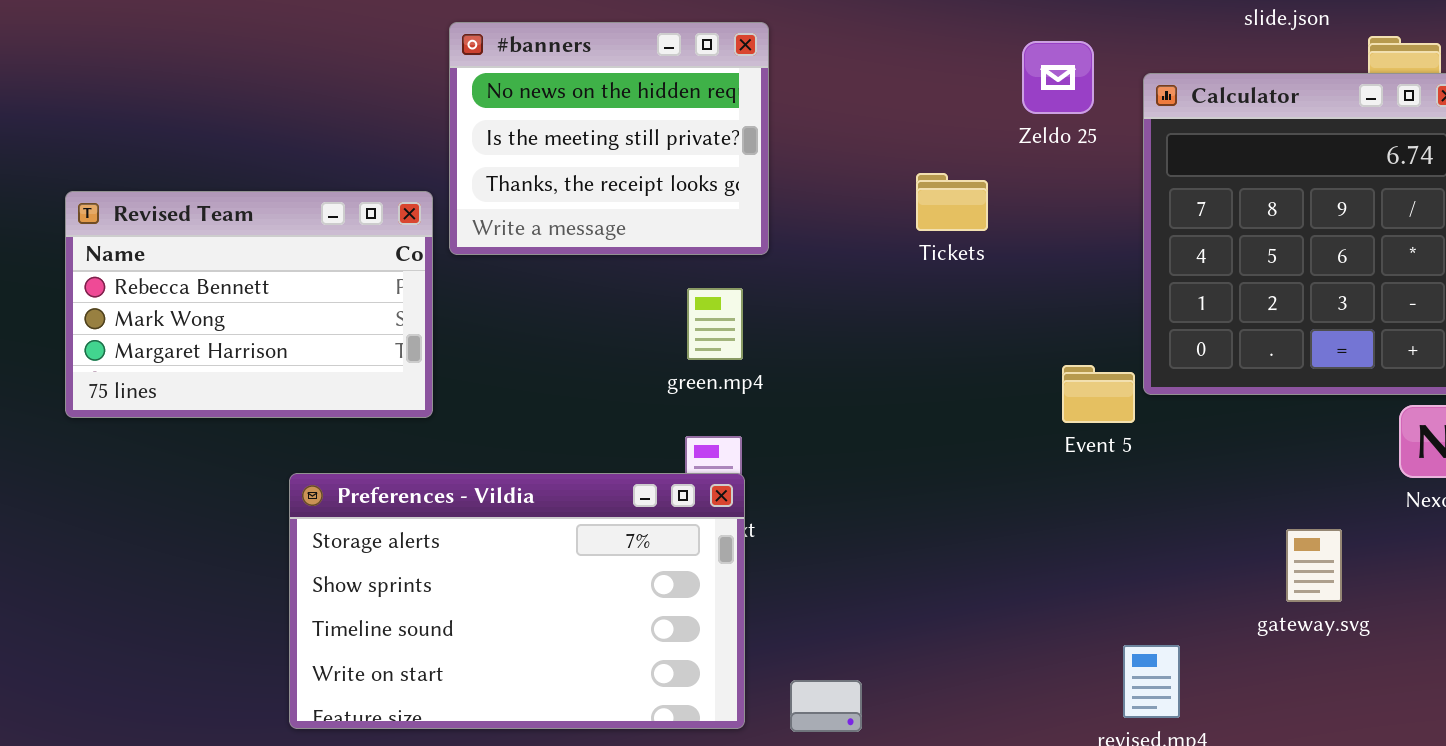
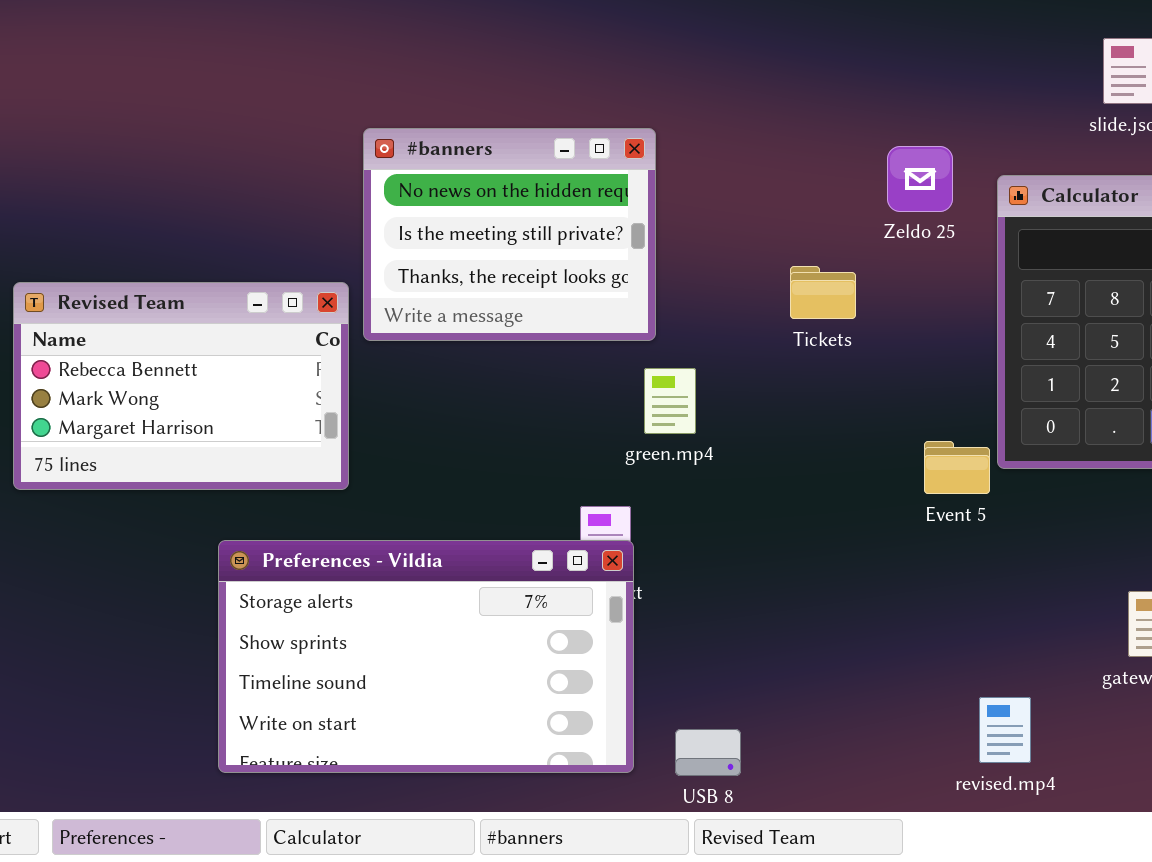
green.mp4: [687,288,743,360] -> [644,368,696,434], moved

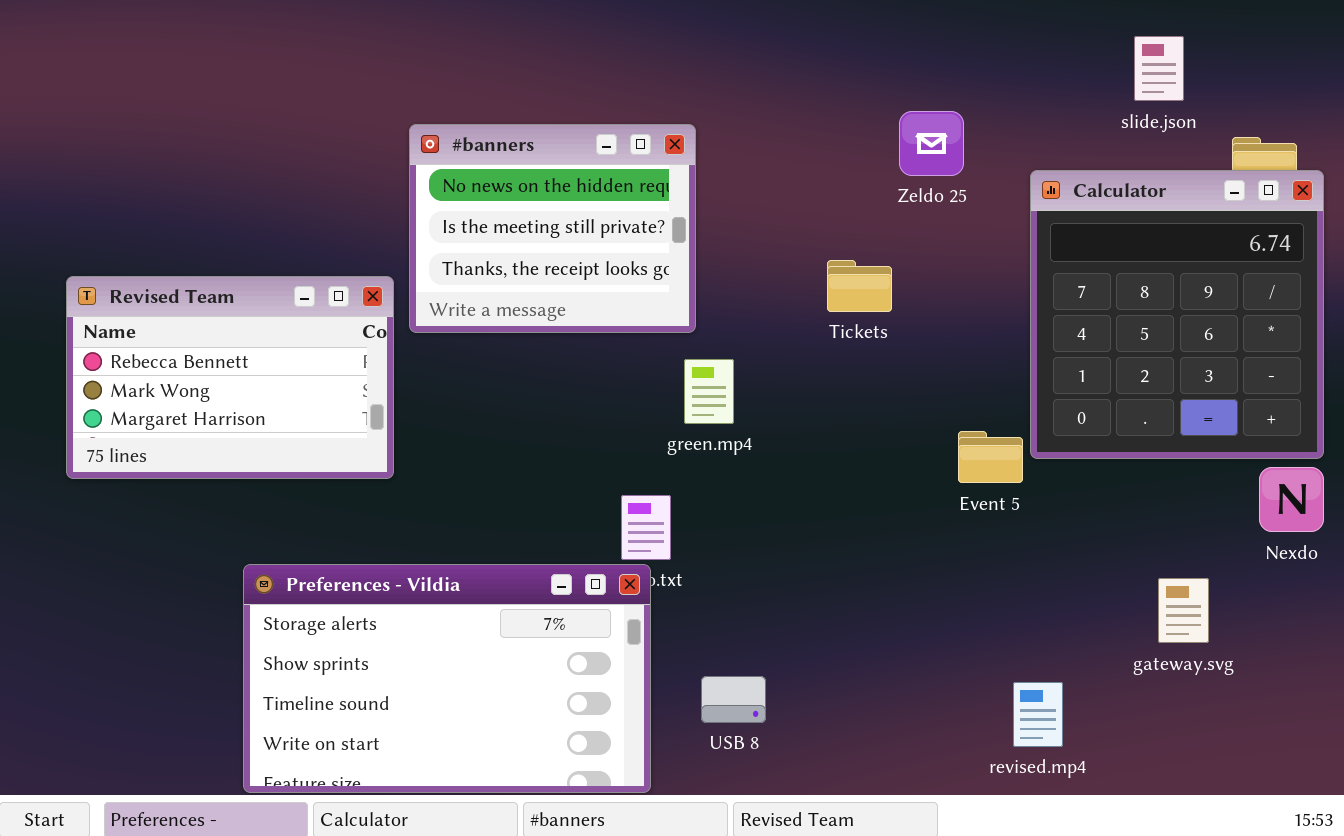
Zeldo 25: [887,146,953,212] -> [899,111,964,176], moved
Preferences - Vildia: [218,540,634,773] -> [243,564,651,793], moved
USB 8: [675,729,741,776] -> [701,676,766,723], moved

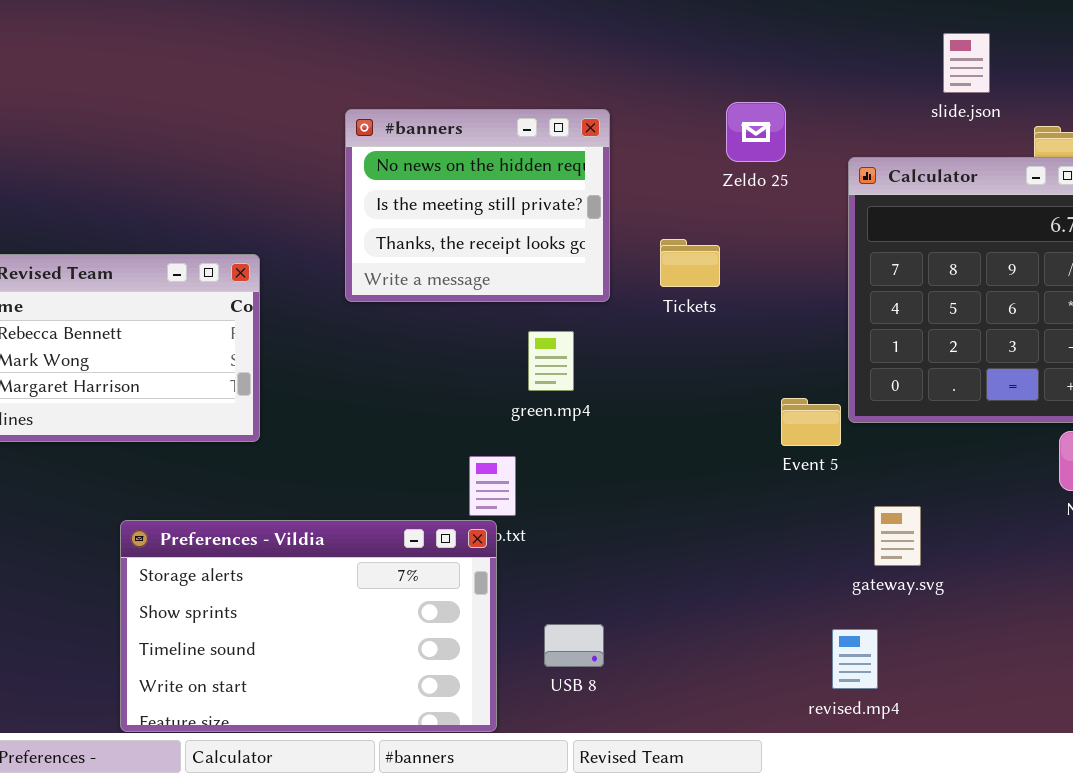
#banners: [409,124,696,333] -> [345,109,610,302], moved
gateway.svg: [1158,578,1209,643] -> [874,506,921,566], moved

